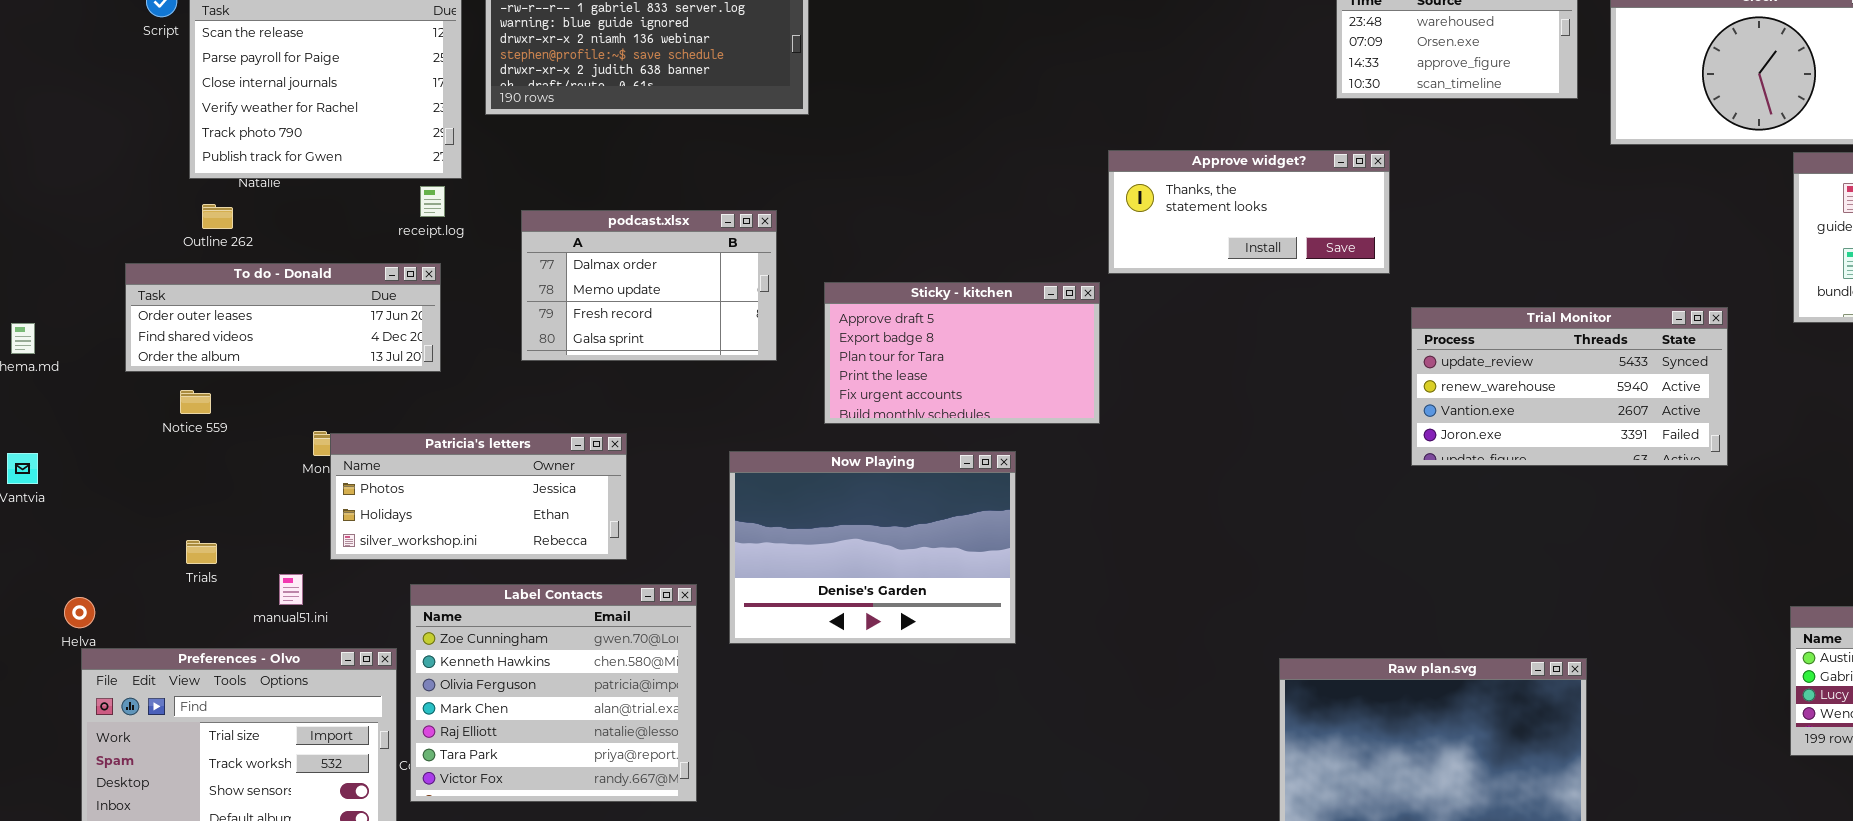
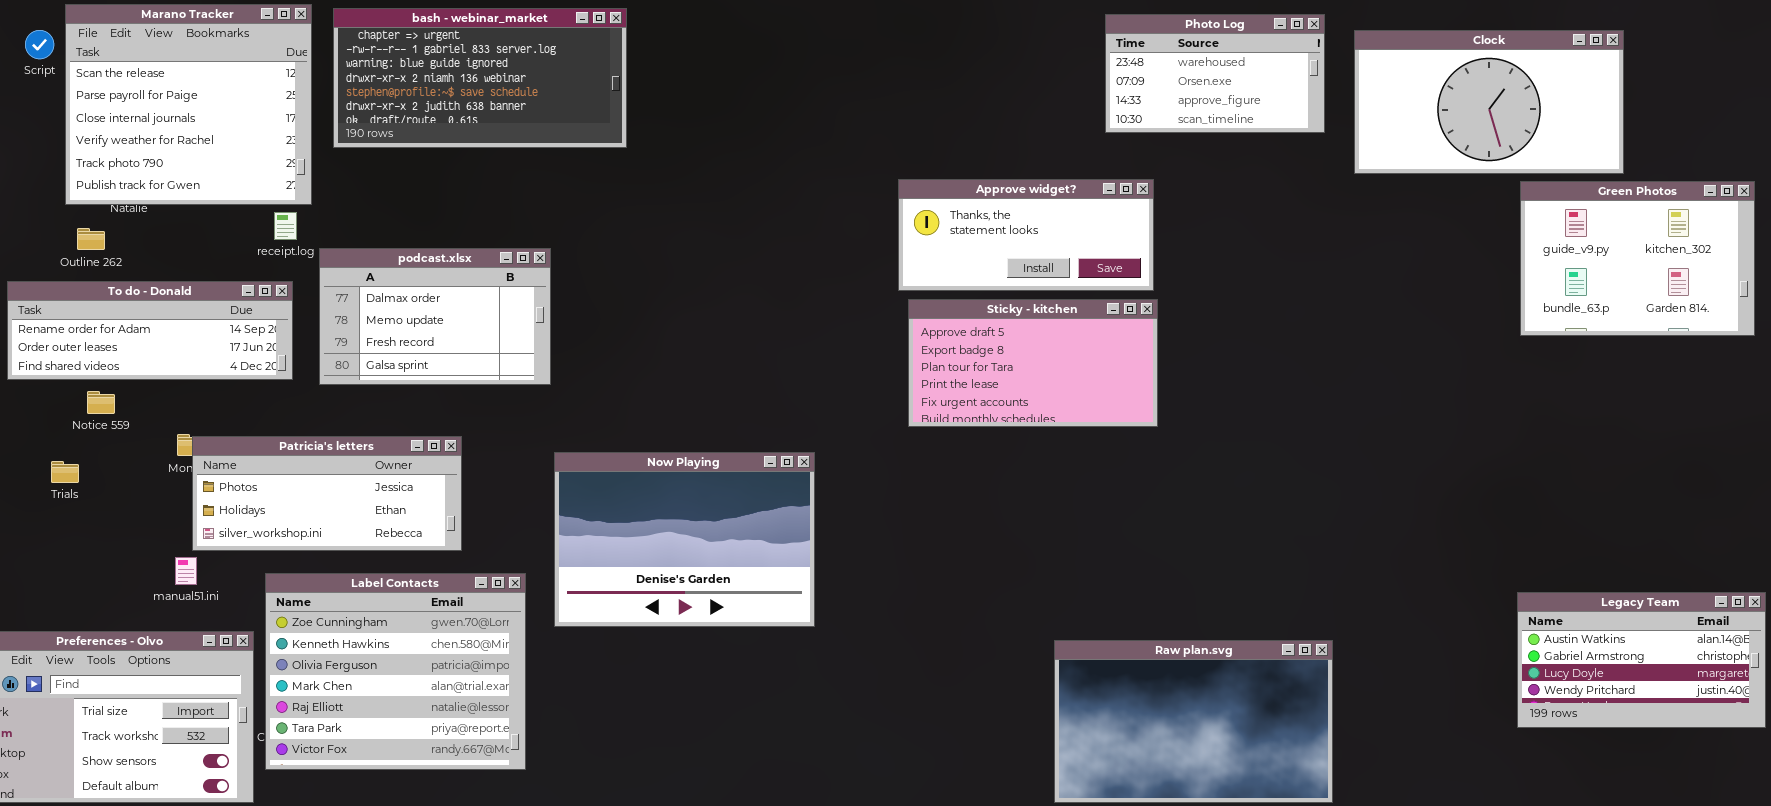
podcast.xlsx: [521,210,777,361] -> [319,248,551,385], moved
To do - Donald: [125,263,441,372] -> [7,281,293,380], scrolled up 1 row
Sticky - kitchen: [824,282,1100,424] -> [908,299,1158,427], moved
Trial Monitor: [1411,307,1728,466] -> none, closed
Notice 559: [180,390,211,414] -> [87,391,115,414], moved
Trials: [186,540,217,564] -> [51,461,79,483], moved
manual51.ini: [279,574,303,605] -> [175,557,197,585], moved

